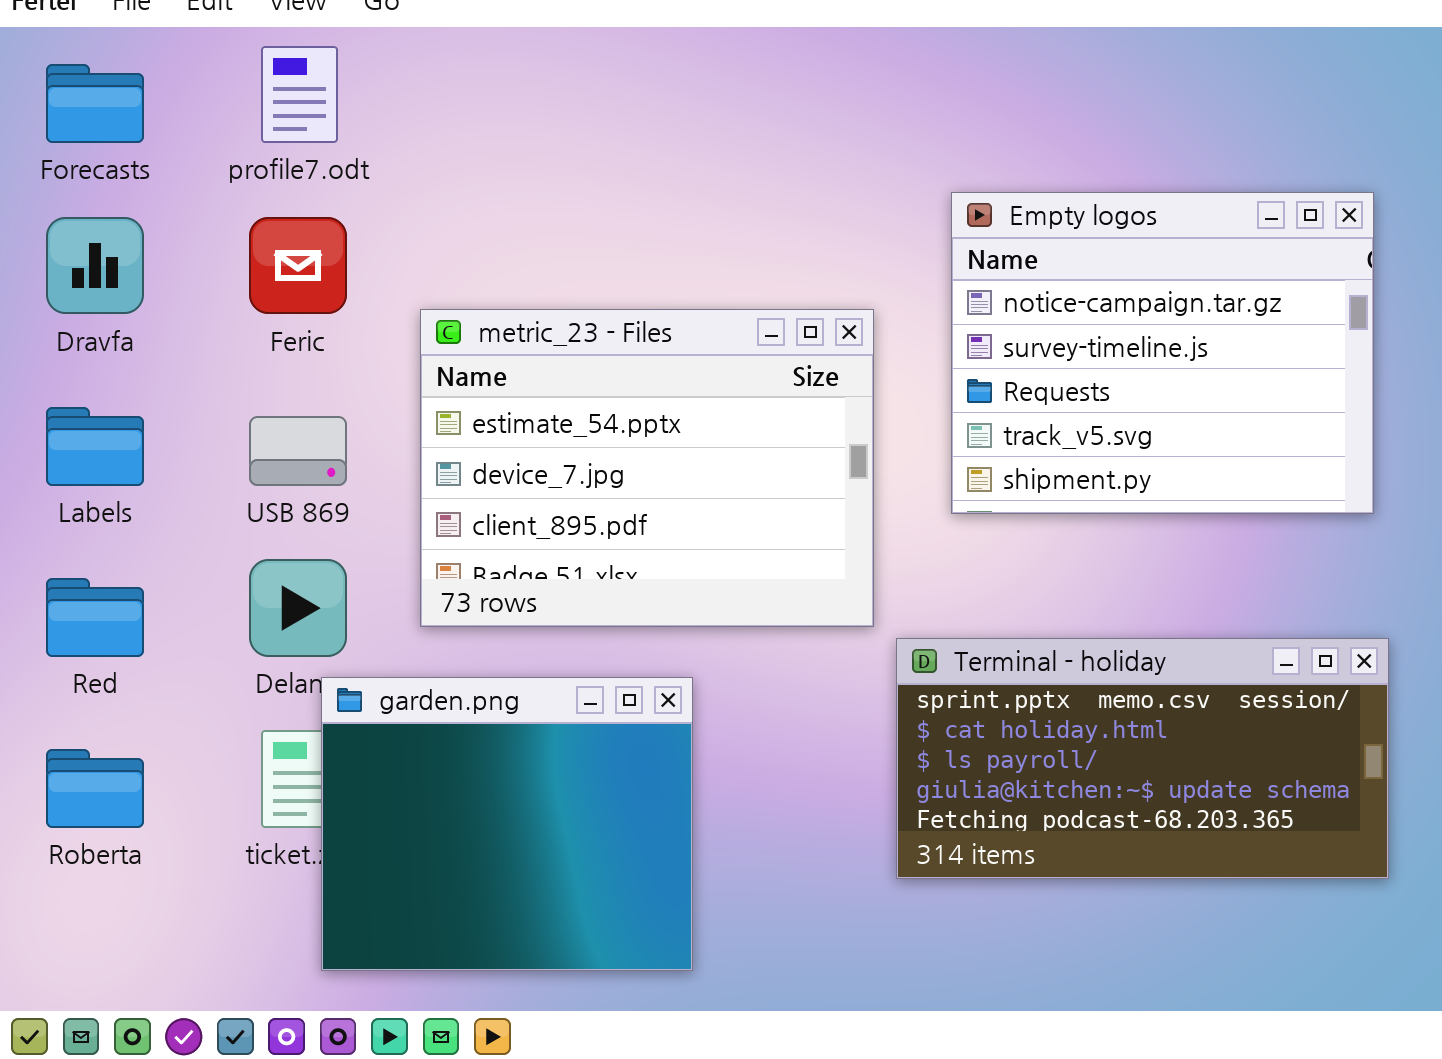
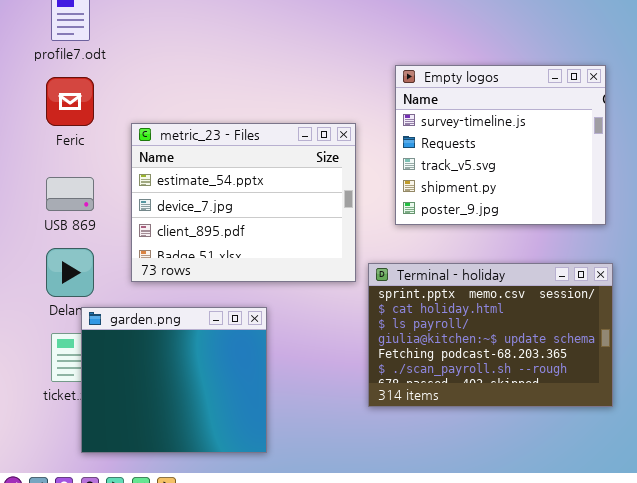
Empty logos: [951,192,1374,514] -> [395,65,606,225], scrolled down 1 row
Terminal - holiday: [896,638,1389,879] -> [368,263,613,407], resized

